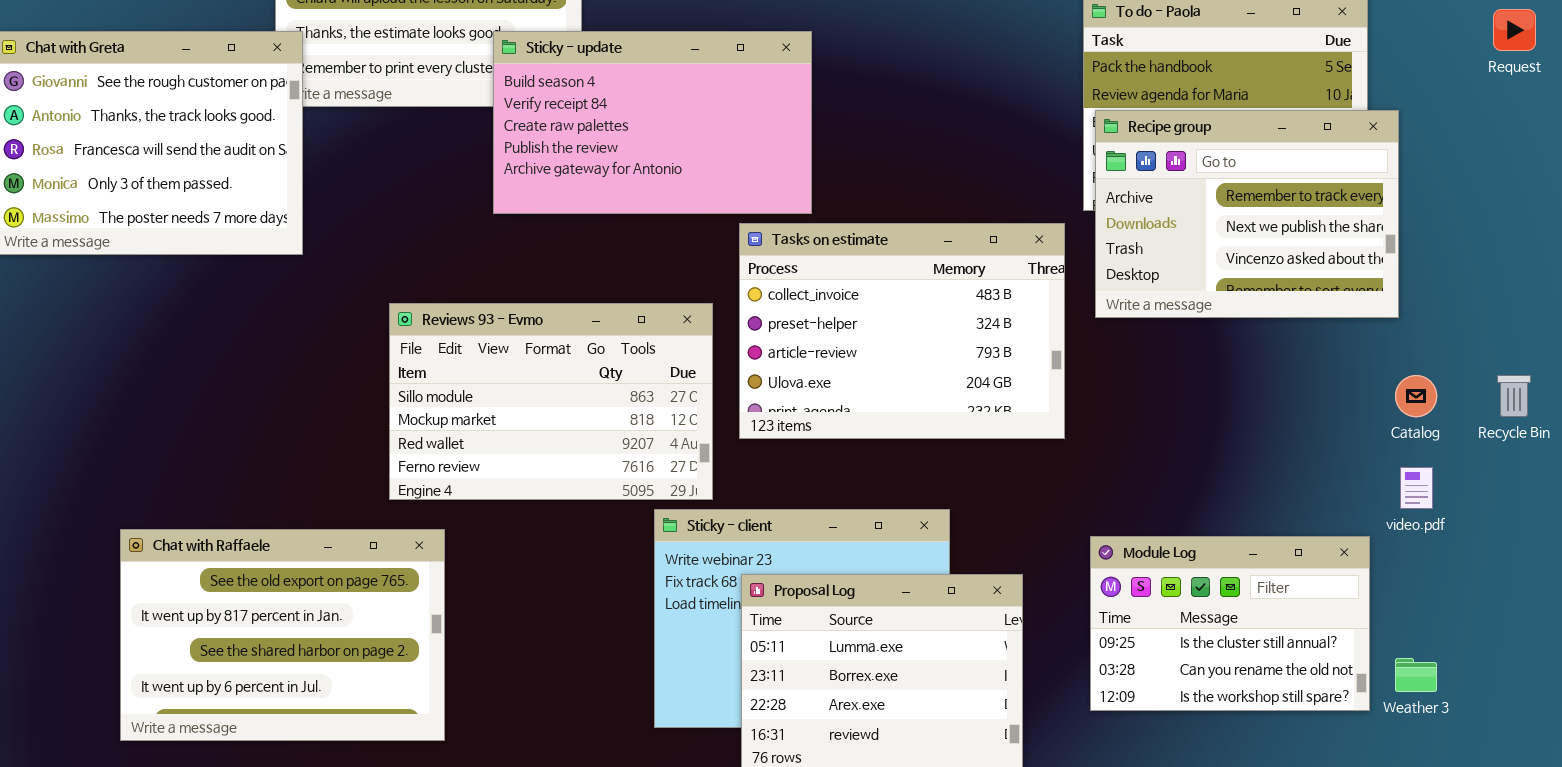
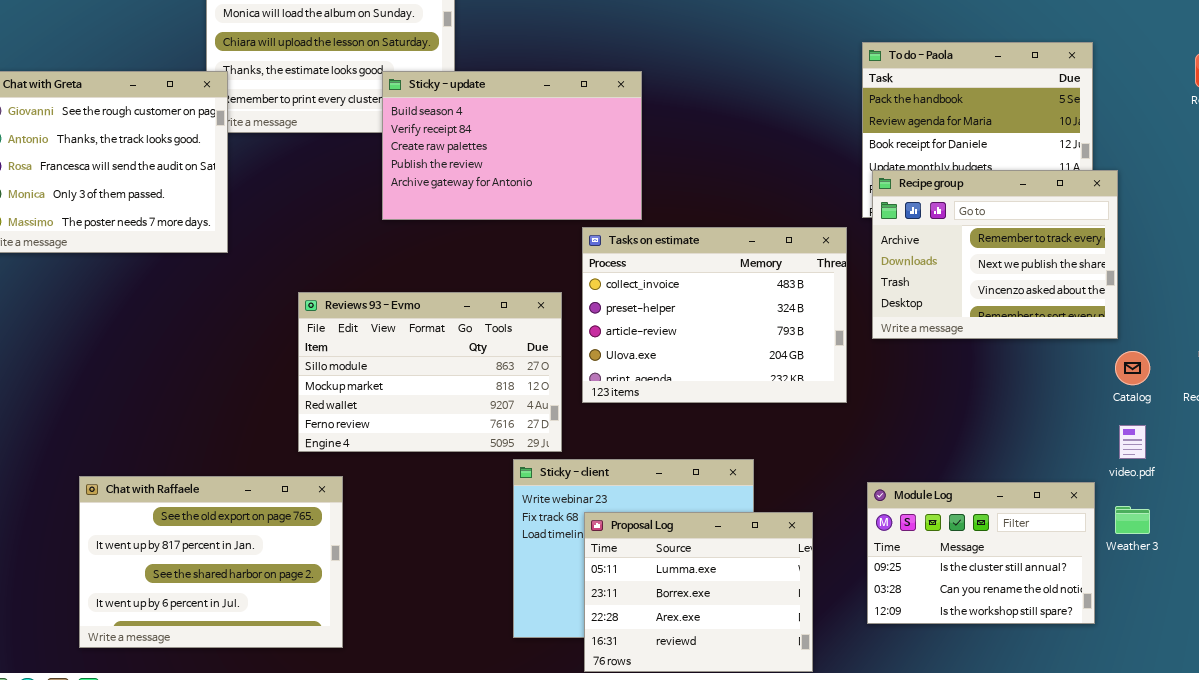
Recipe group: [1095,110,1399,318] -> [872,170,1118,339], moved
Weather 3: [1395,658,1437,692] -> [1115,506,1150,534], moved

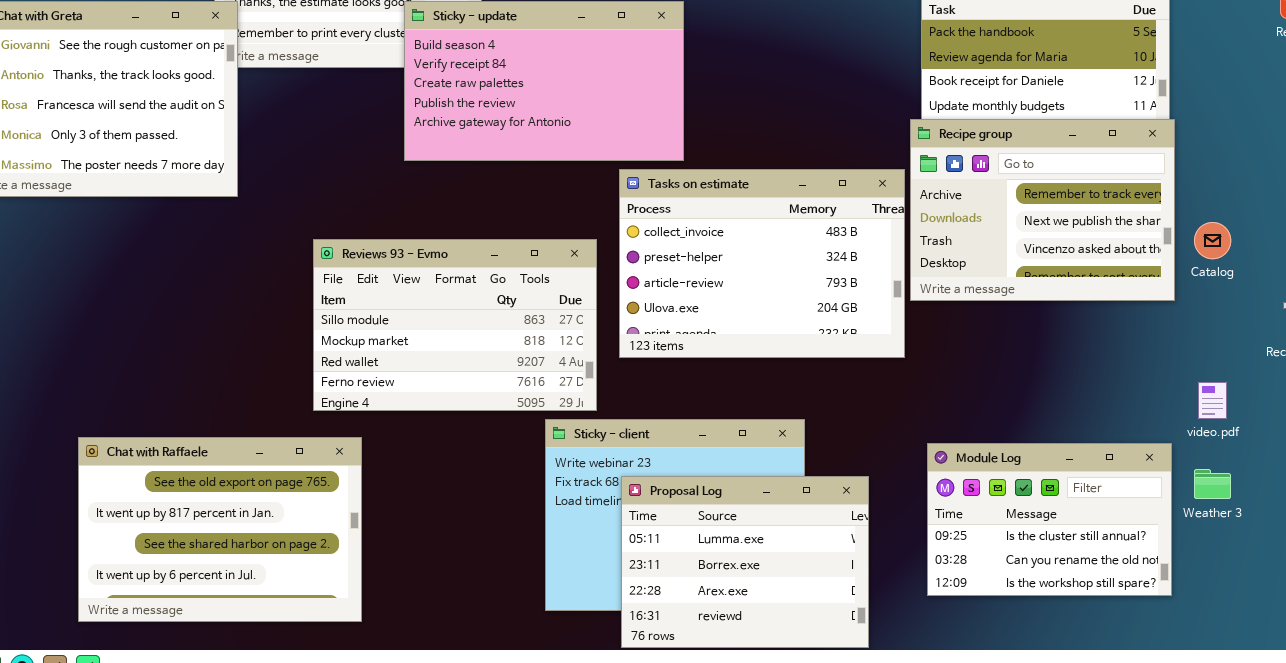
Recipe group: [872,170,1118,339] -> [910,119,1175,301], moved
Catalog: [1115,351,1150,385] -> [1194,222,1231,259], moved

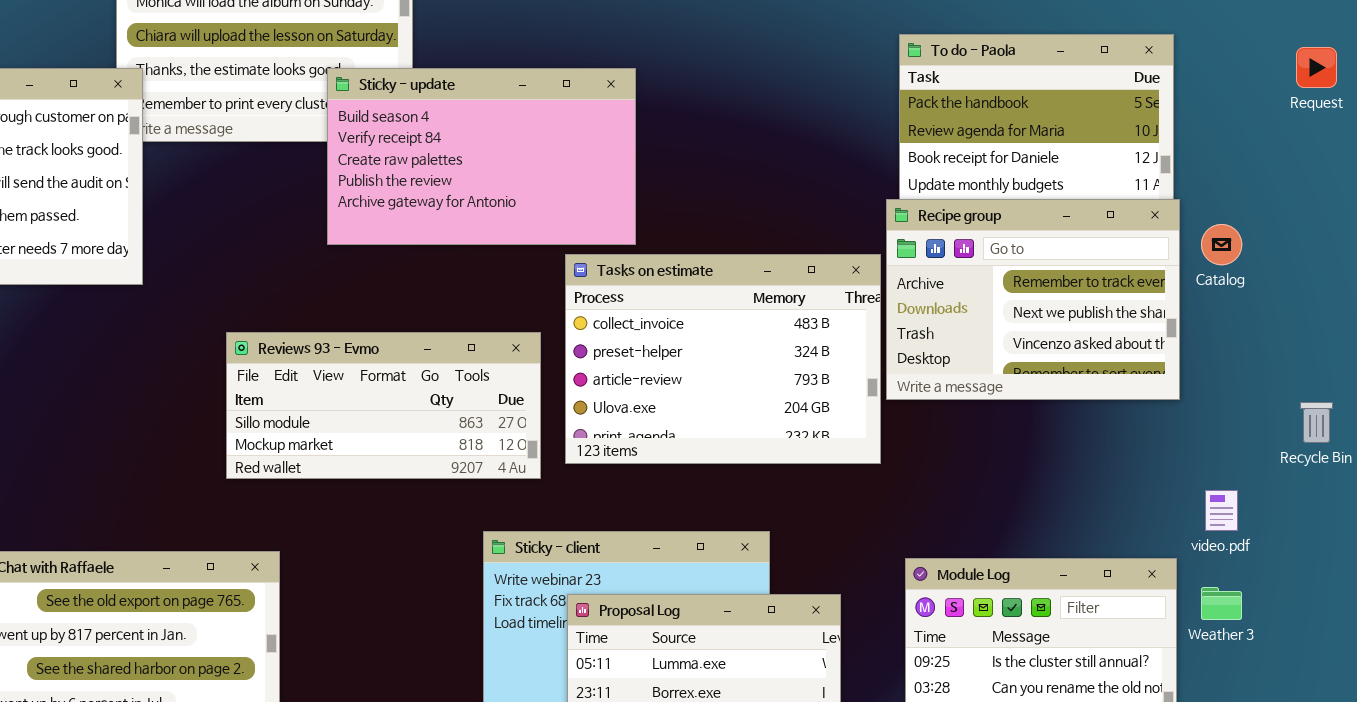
Catalog: [1194,222,1231,259] -> [1201,224,1242,265], moved
Reviews 93 - Evmo: [313,239,597,411] -> [226,332,541,479], resized

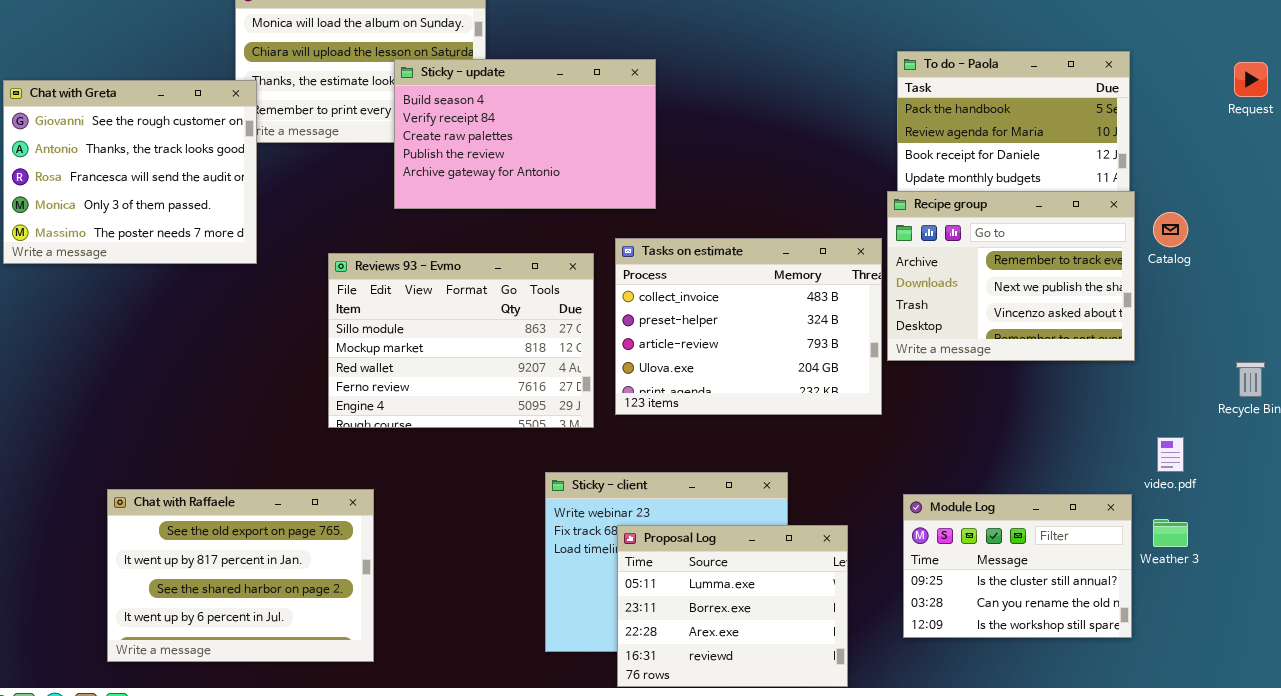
Sticky - update: [327,68,636,245] -> [394,59,656,209], moved
Reviews 93 - Evmo: [226,332,541,479] -> [328,253,594,428], resized

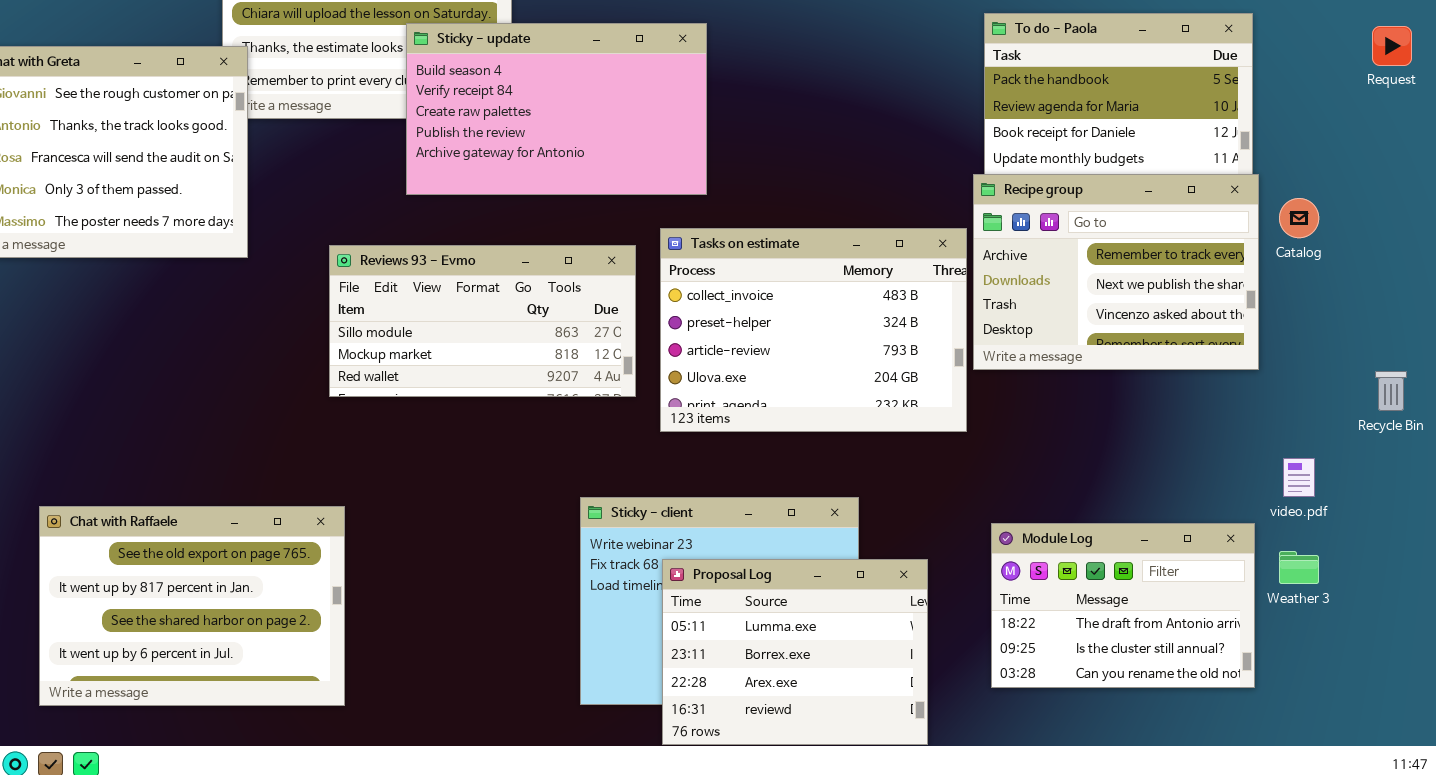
Reviews 93 - Evmo: [328,253,594,428] -> [329,245,636,397], resized
Chat with Raffaele: [107,489,374,662] -> [39,506,345,706], moved
Module Log: [903,494,1132,638] -> [991,523,1255,688], scrolled up 1 row

